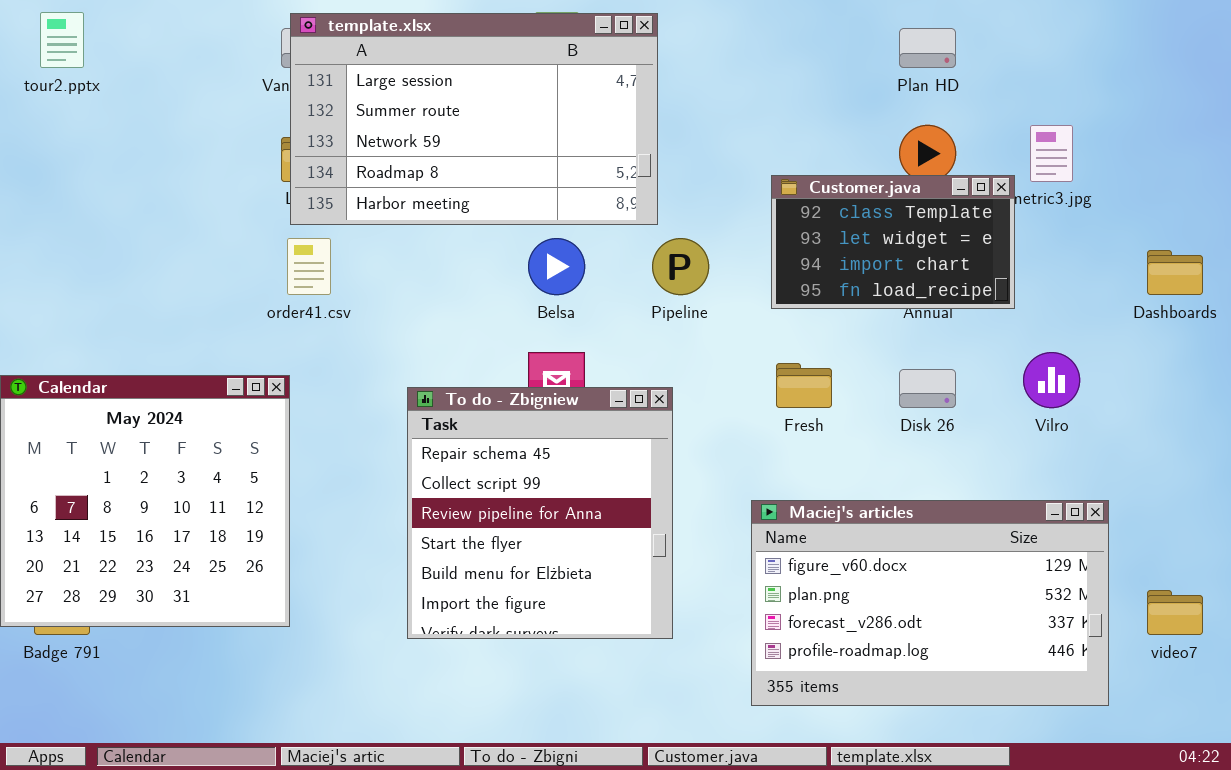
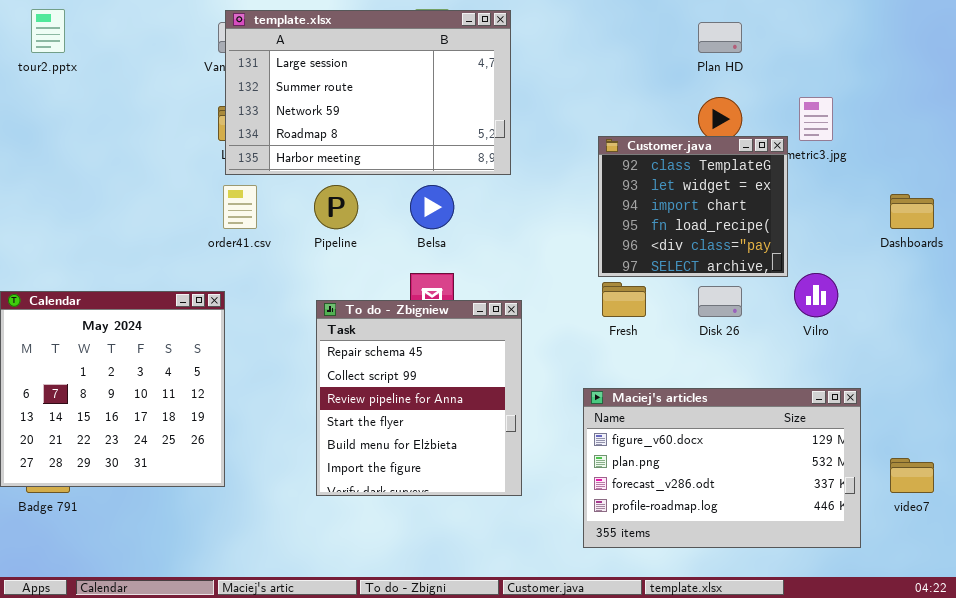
Customer.java: [771,175,1015,309] -> [598,136,788,277], resized
Pipeline: [652,238,709,295] -> [314,185,358,229], moved

